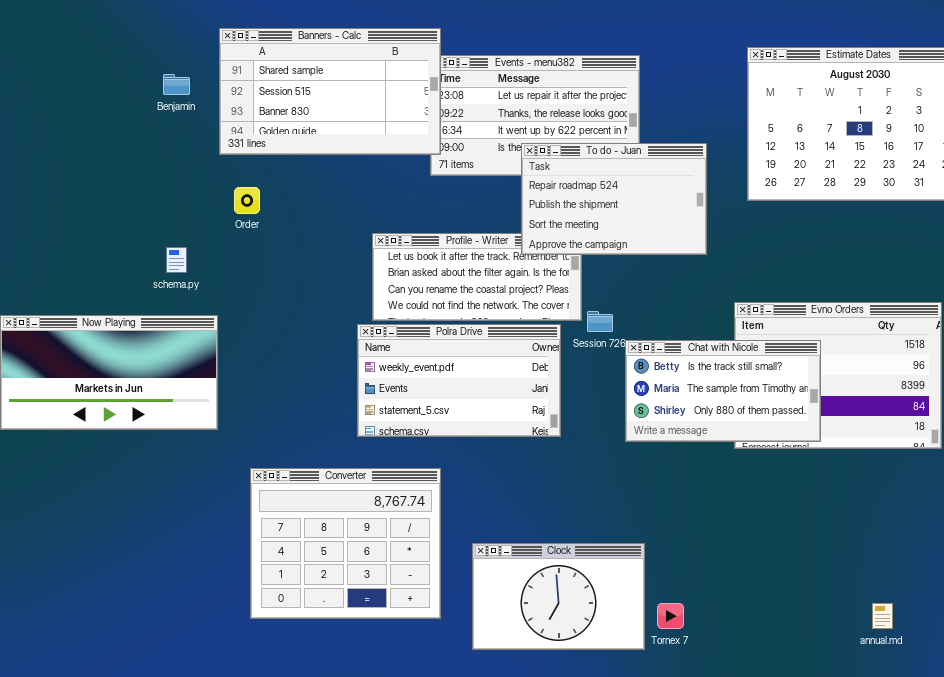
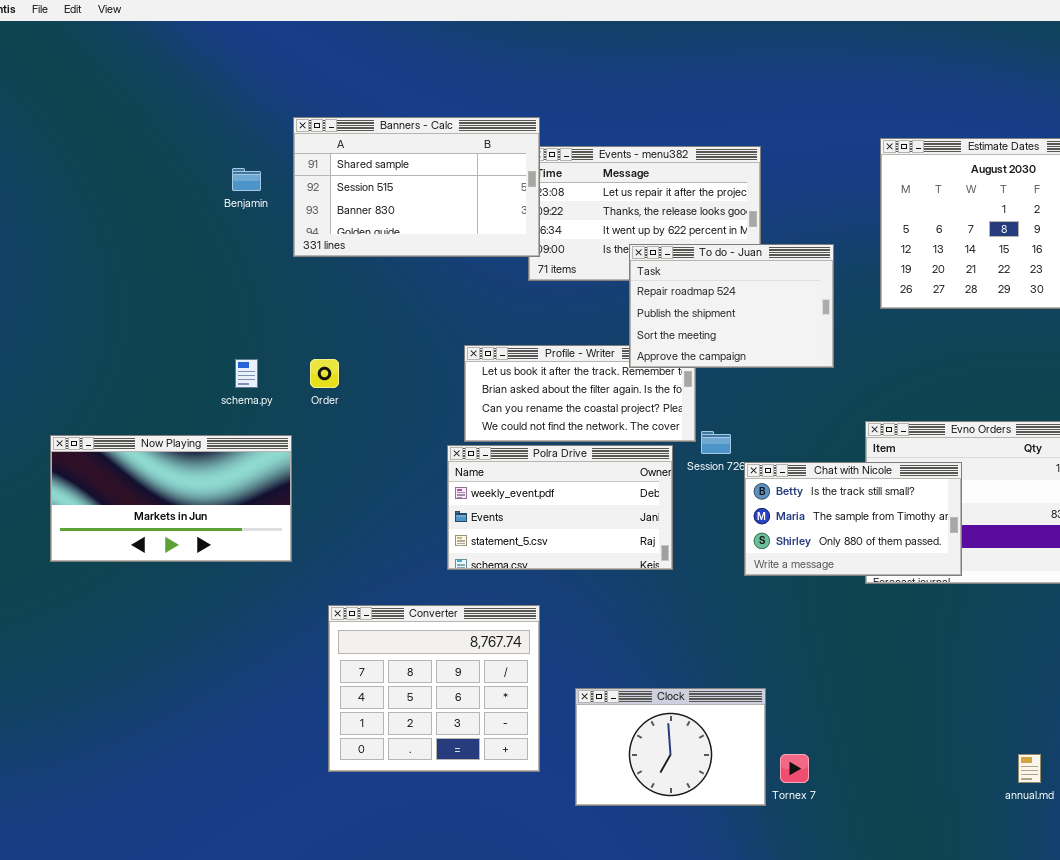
Order: [234,187,260,214] -> [310,359,339,388], moved

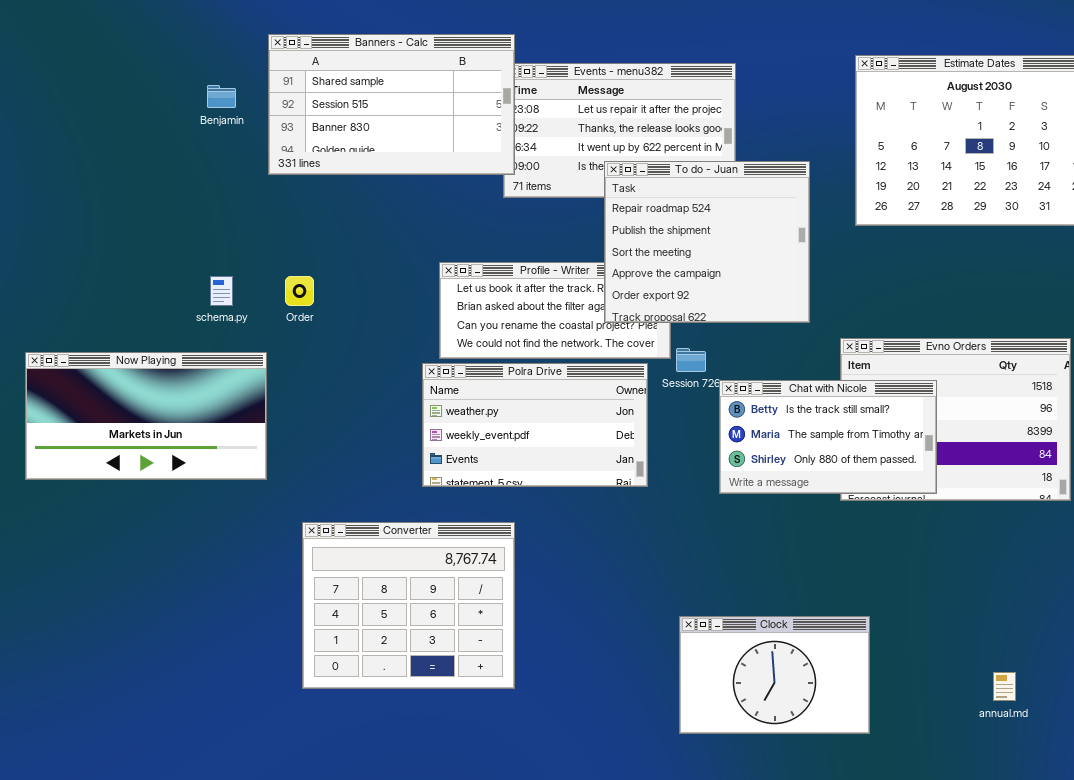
To do - Juan: [629,244,834,368] -> [604,161,810,323], resized
Polra Drive: [447,445,673,570] -> [422,363,648,487], scrolled up 1 row
Clock: [575,688,766,806] -> [679,616,870,734], moved

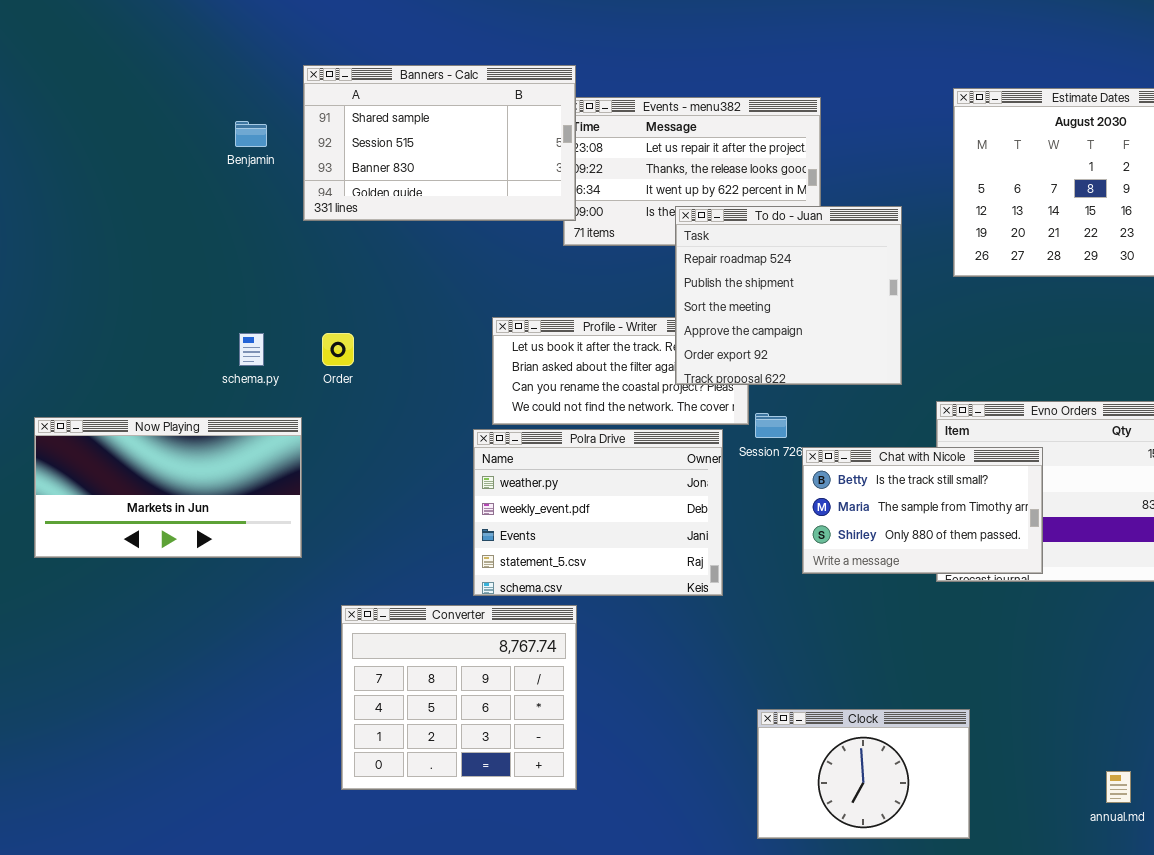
Polra Drive: [422,363,648,487] -> [473,429,723,596], resized

